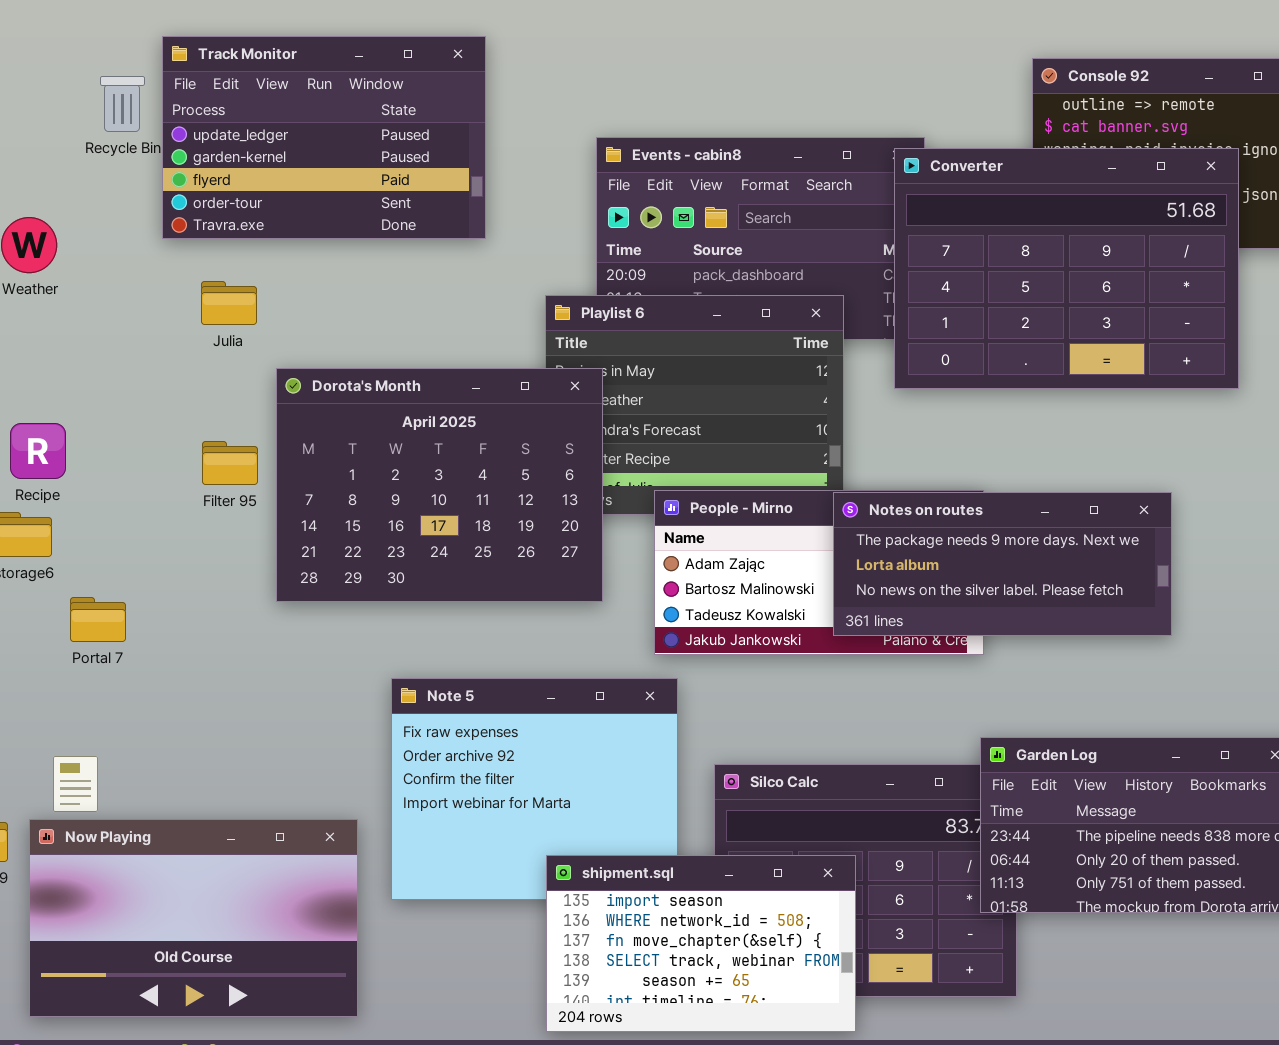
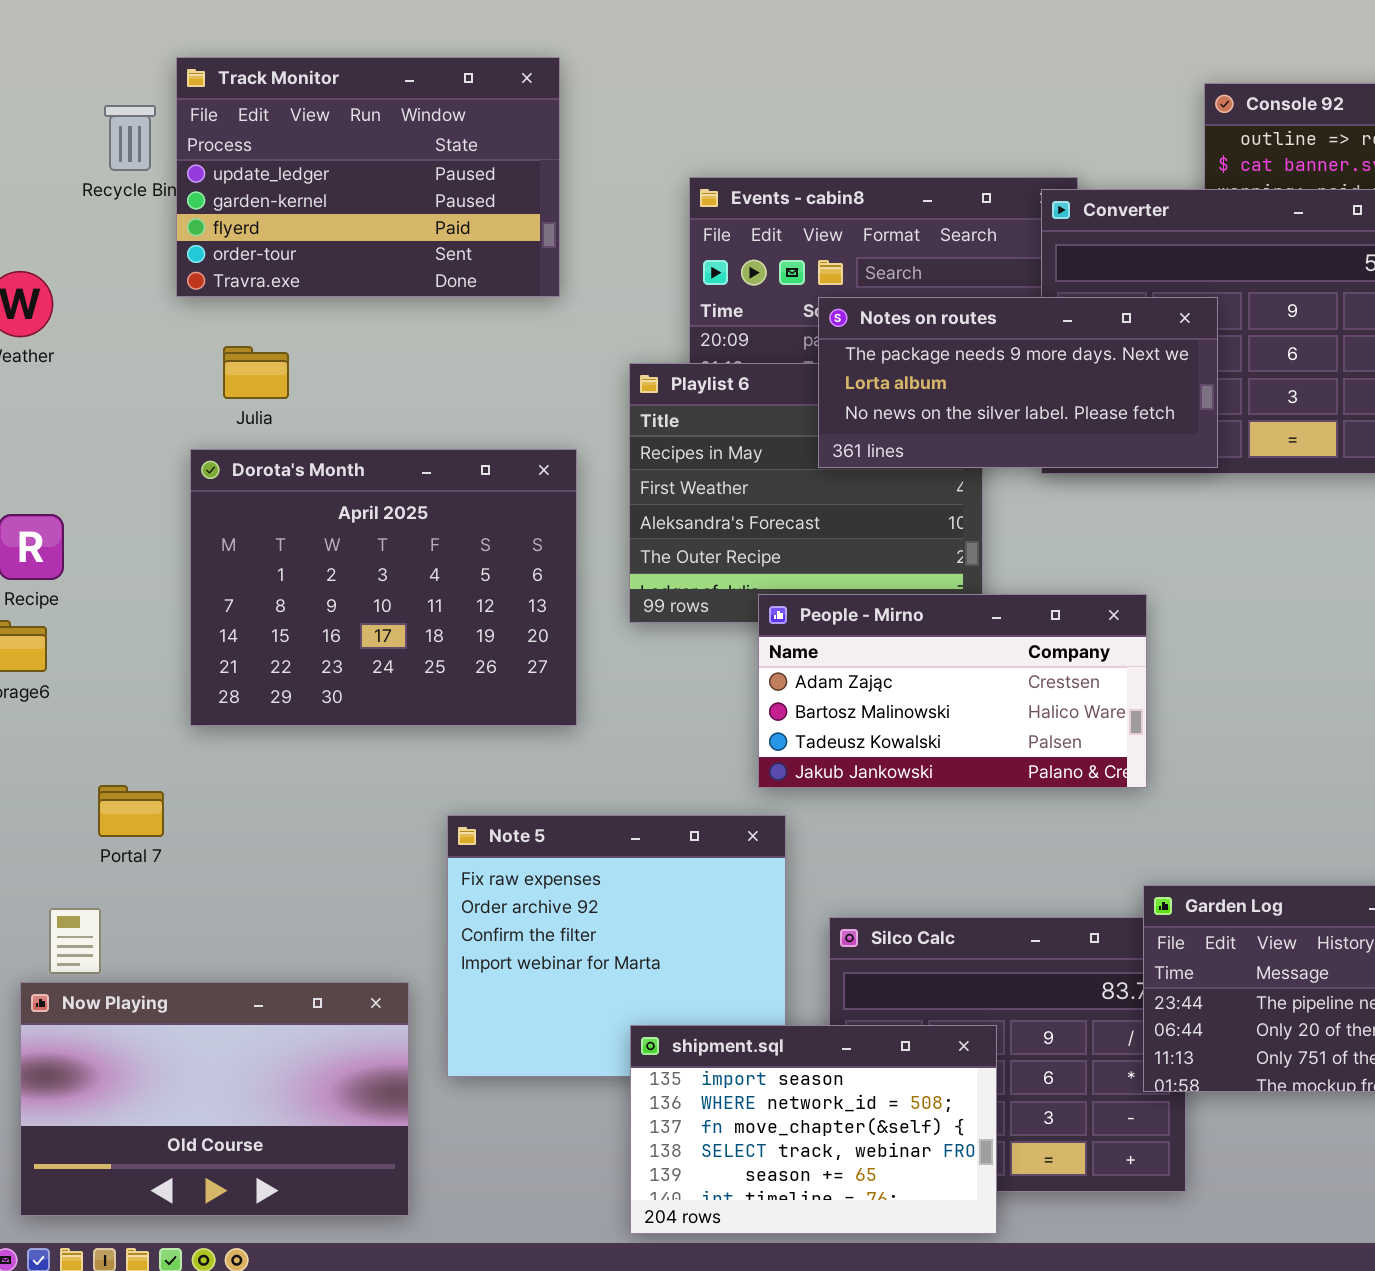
Dorota's Month: [276,368,603,602] -> [190,449,577,726], moved
Notes on routes: [833,492,1172,636] -> [818,297,1218,468], moved
Portal 7: [70,597,126,642] -> [98,785,164,837], moved

